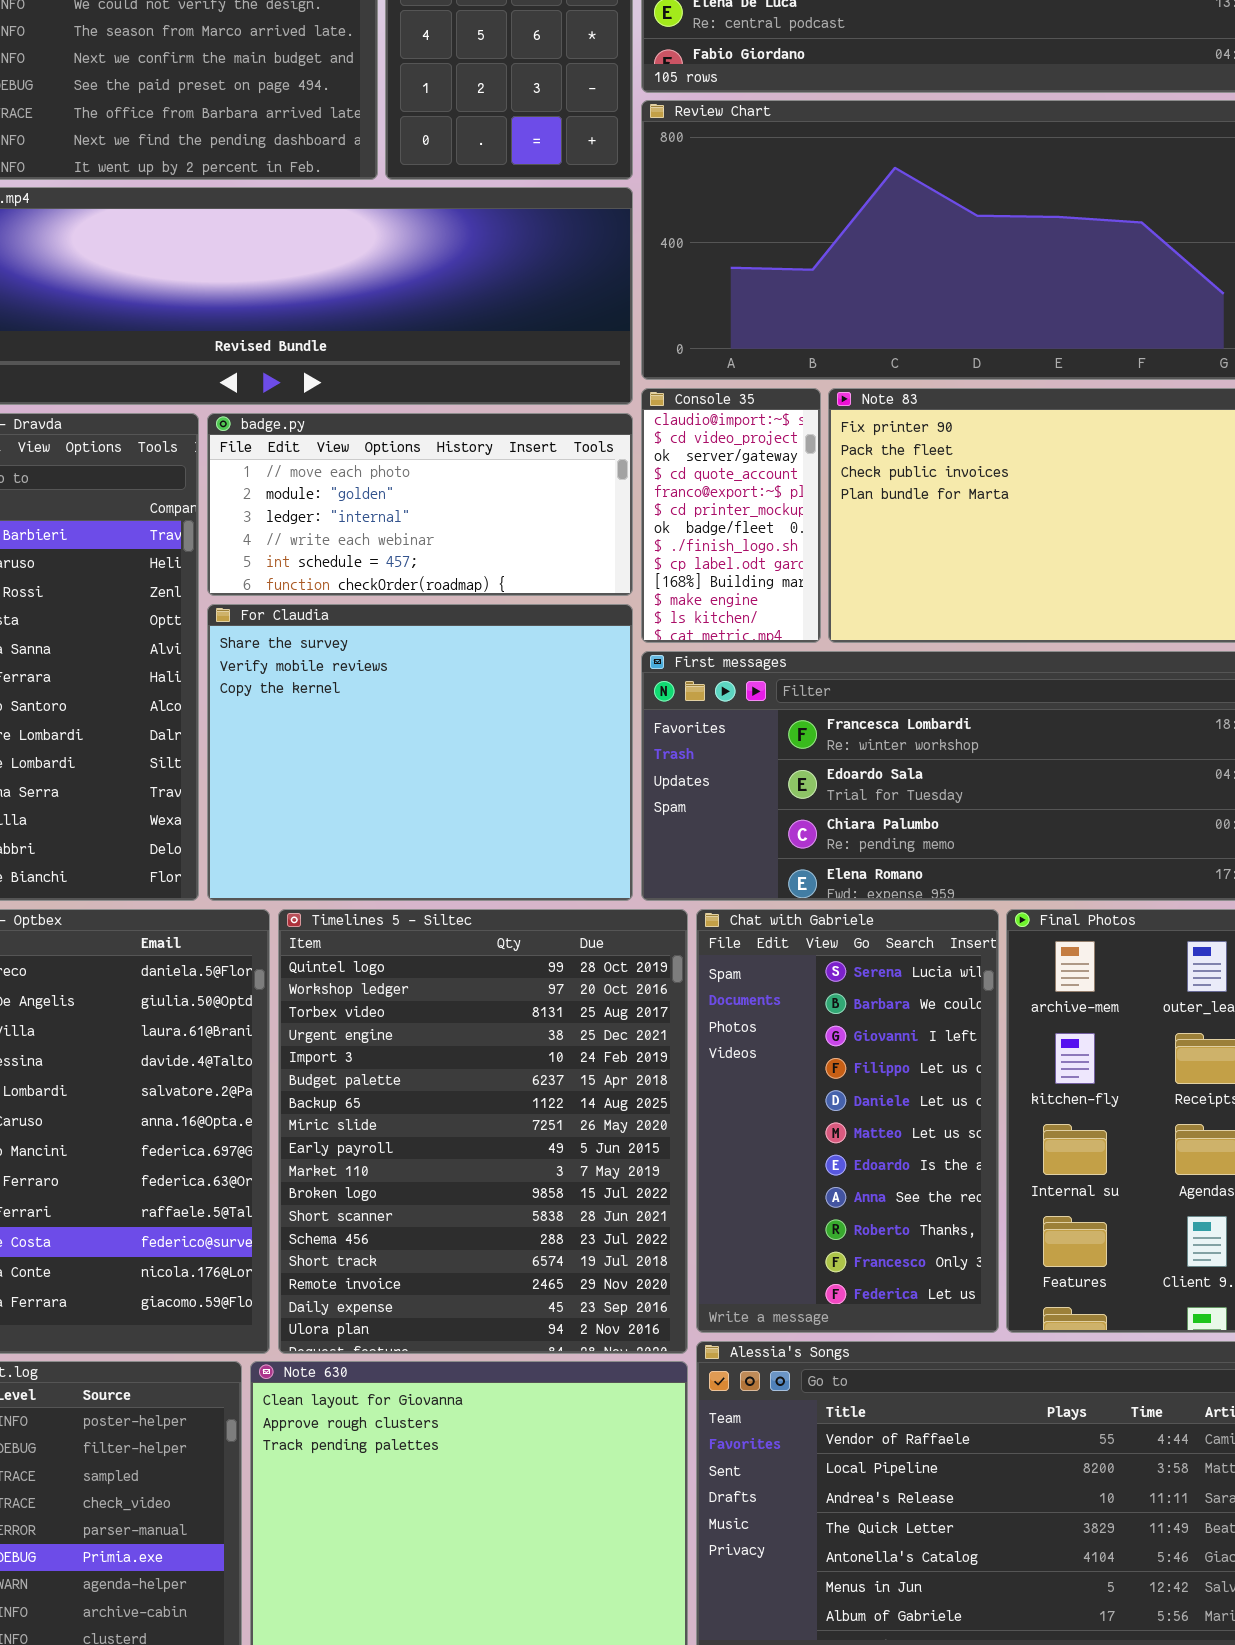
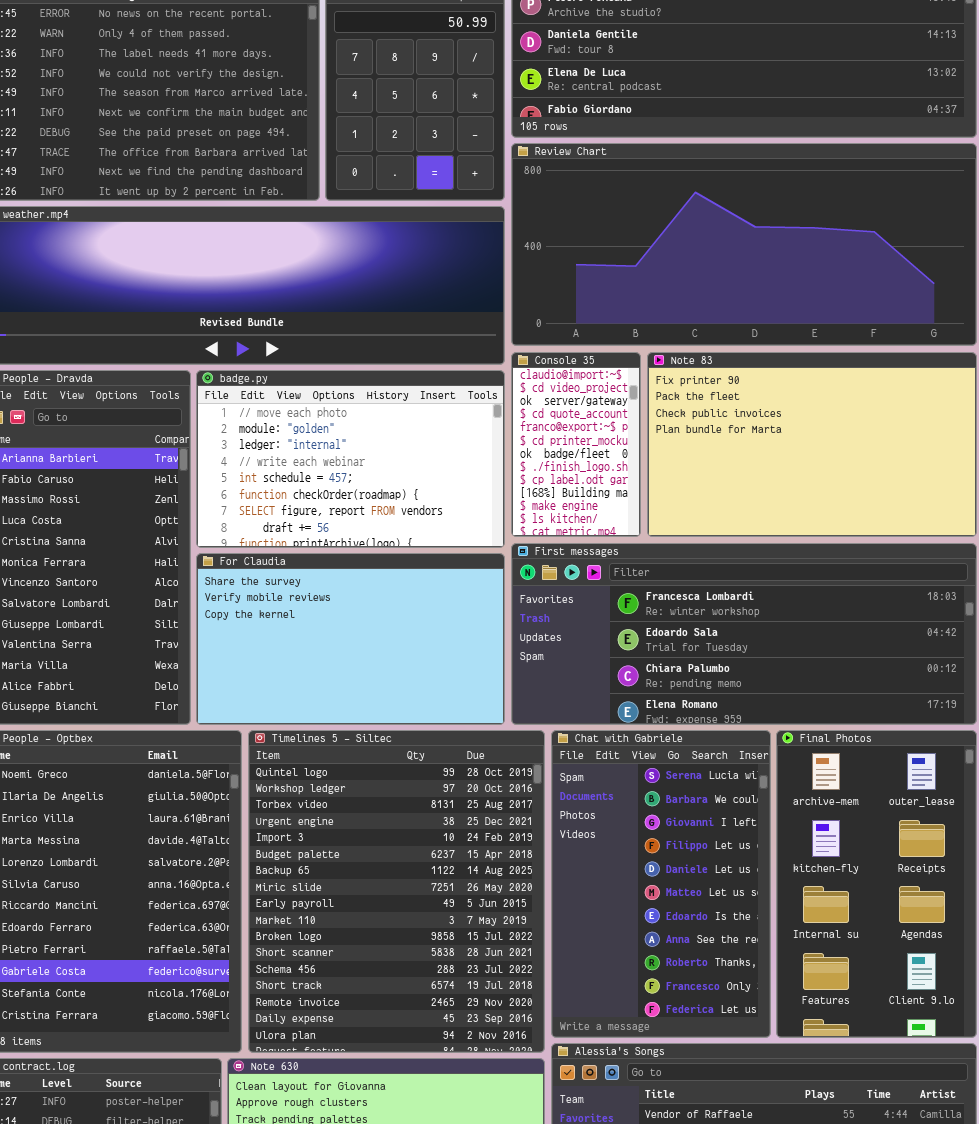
badge.py: [207,413,633,596] -> [196,370,505,548], resized
For Claudia: [207,604,633,901] -> [196,553,505,725], resized

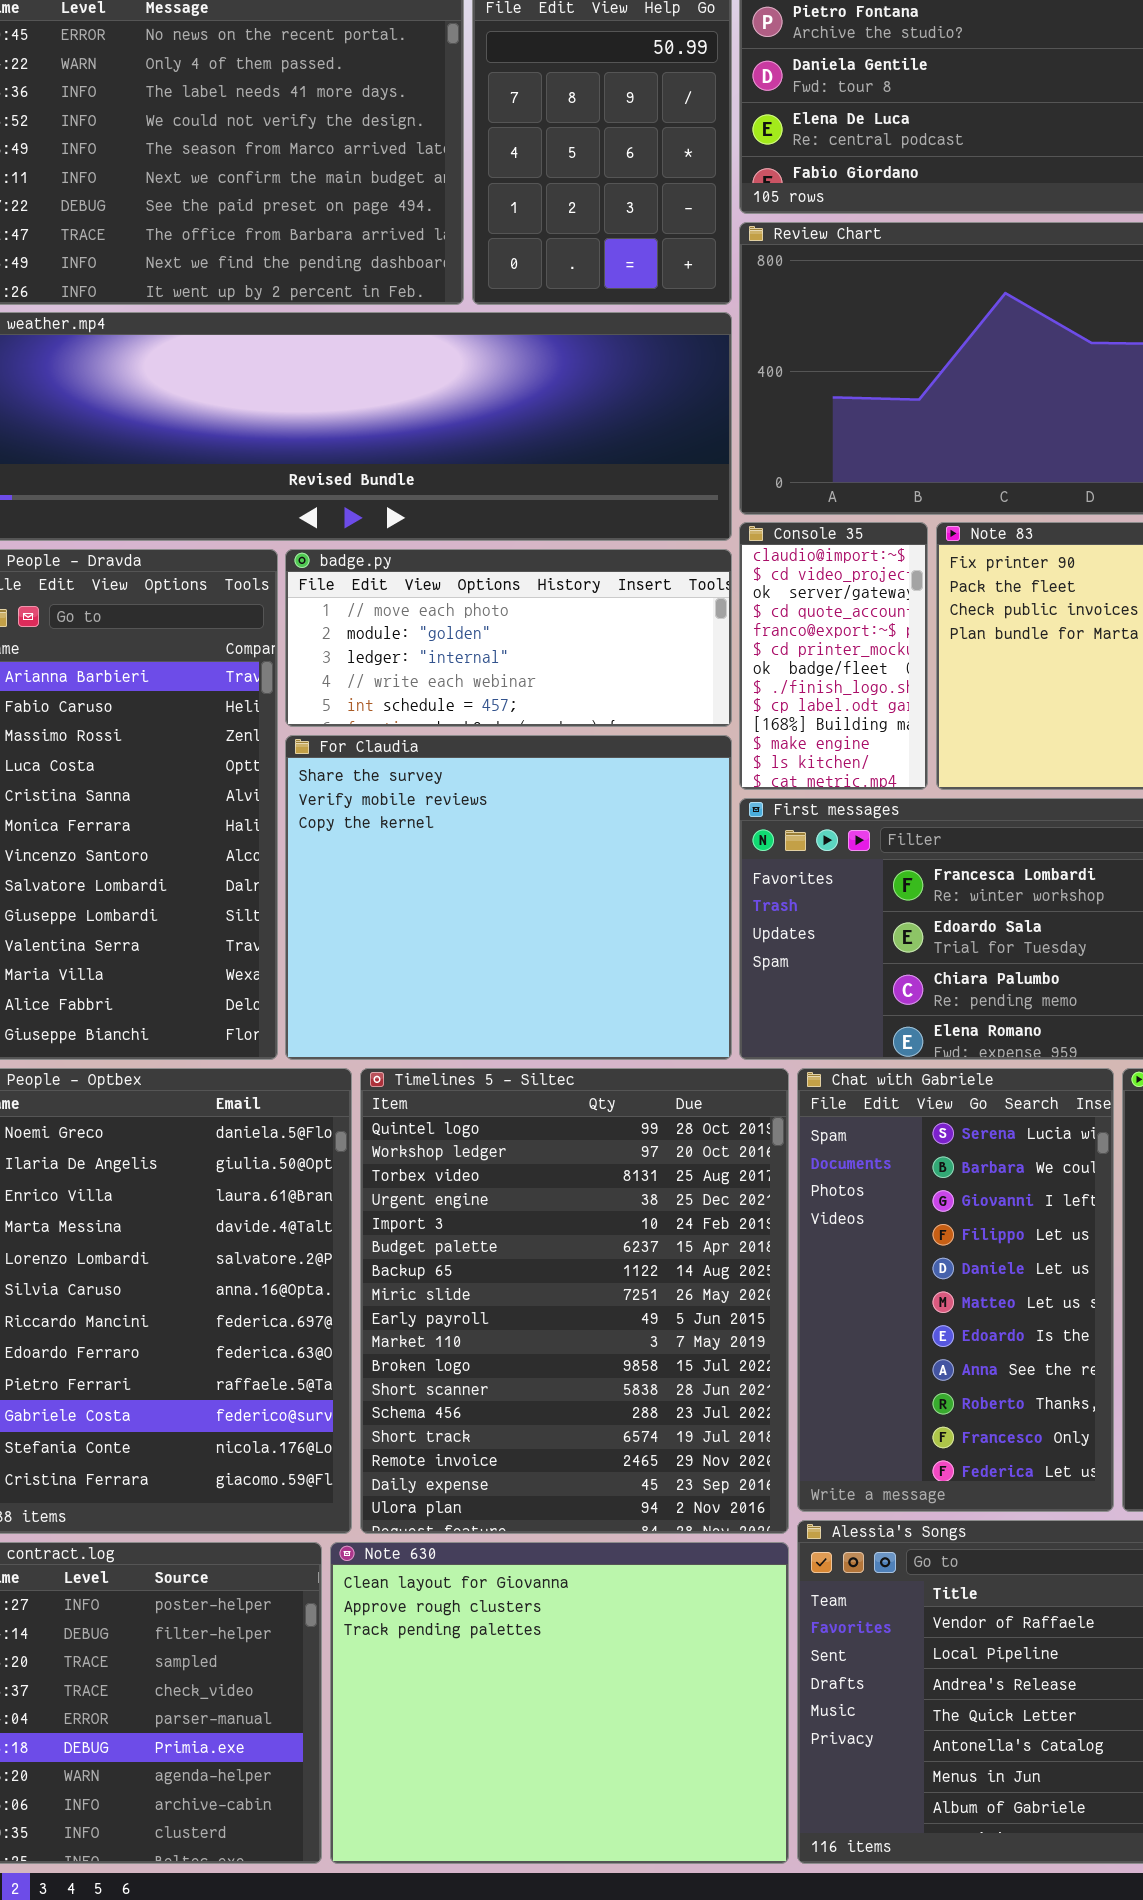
badge.py: [196,370,505,548] -> [285,549,732,727], resized
For Claudia: [196,553,505,725] -> [285,735,732,1060], resized

